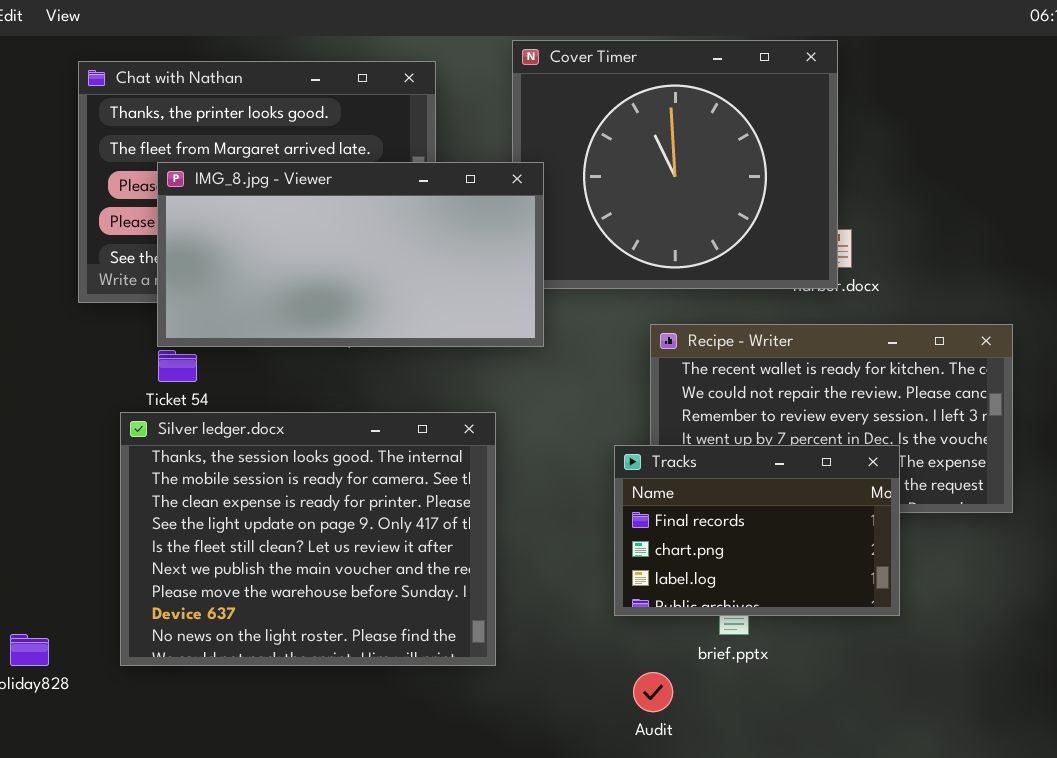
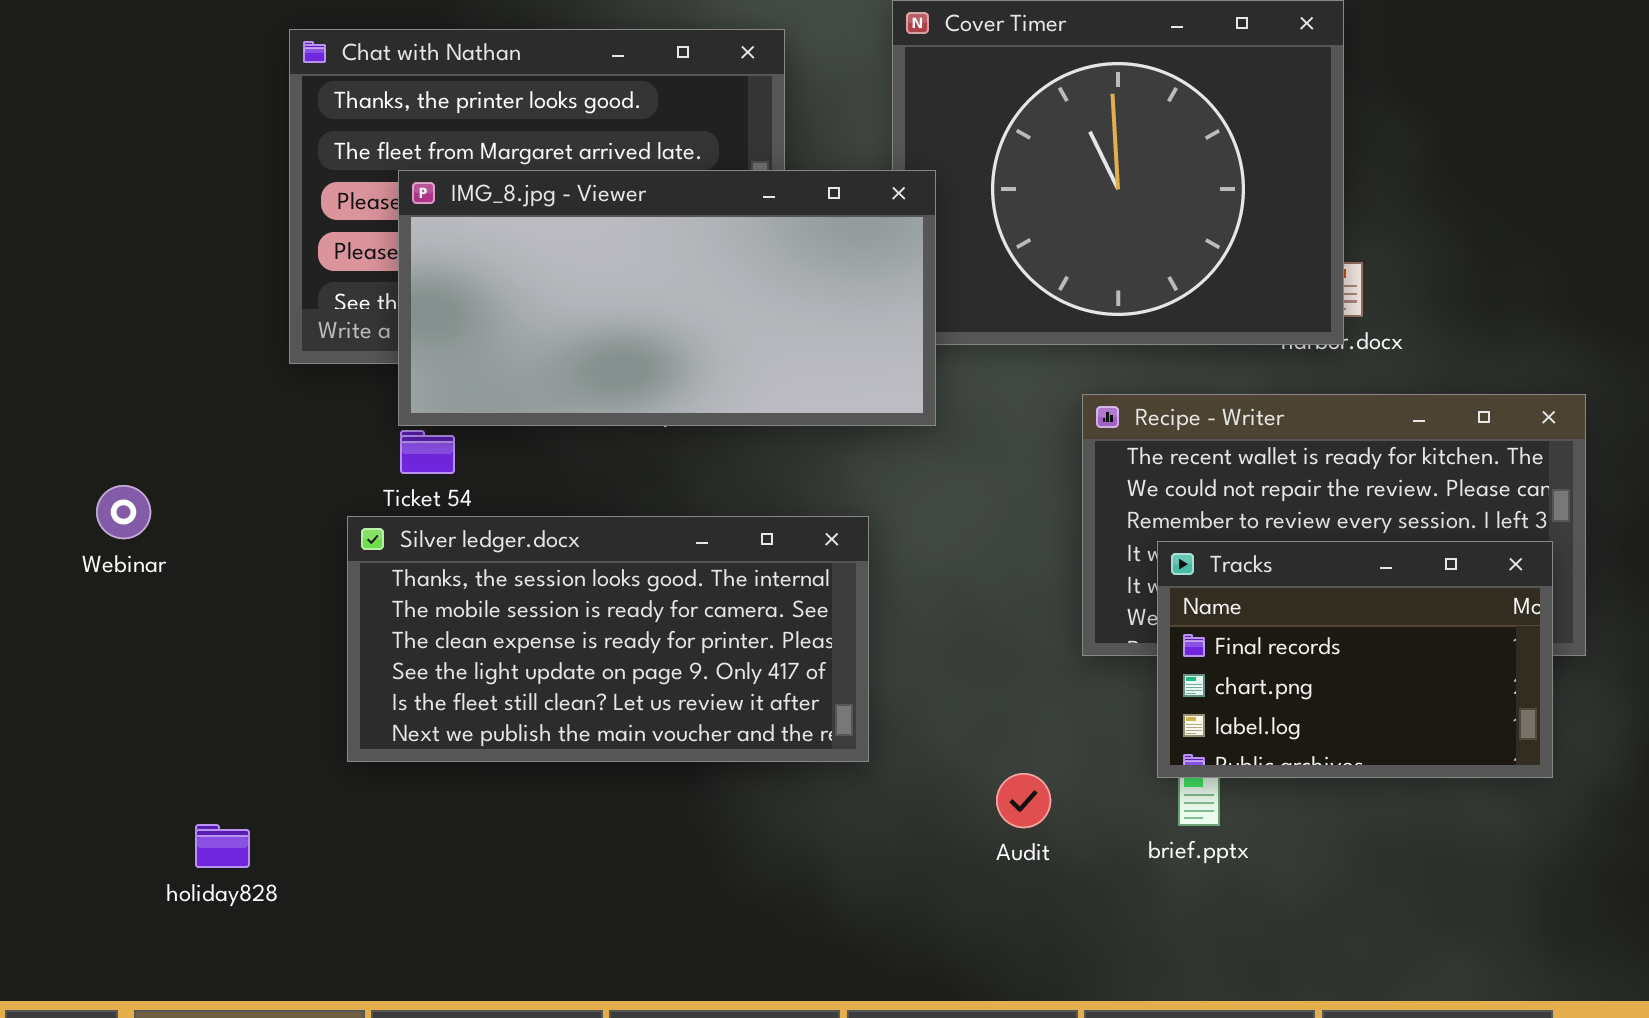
Silver ledger.docx: [120,412,496,666] -> [347,516,869,762], resized
Tracks: [614,445,900,616] -> [1157,541,1553,778], moved
Audit: [633,672,673,712] -> [996,773,1051,828], moved

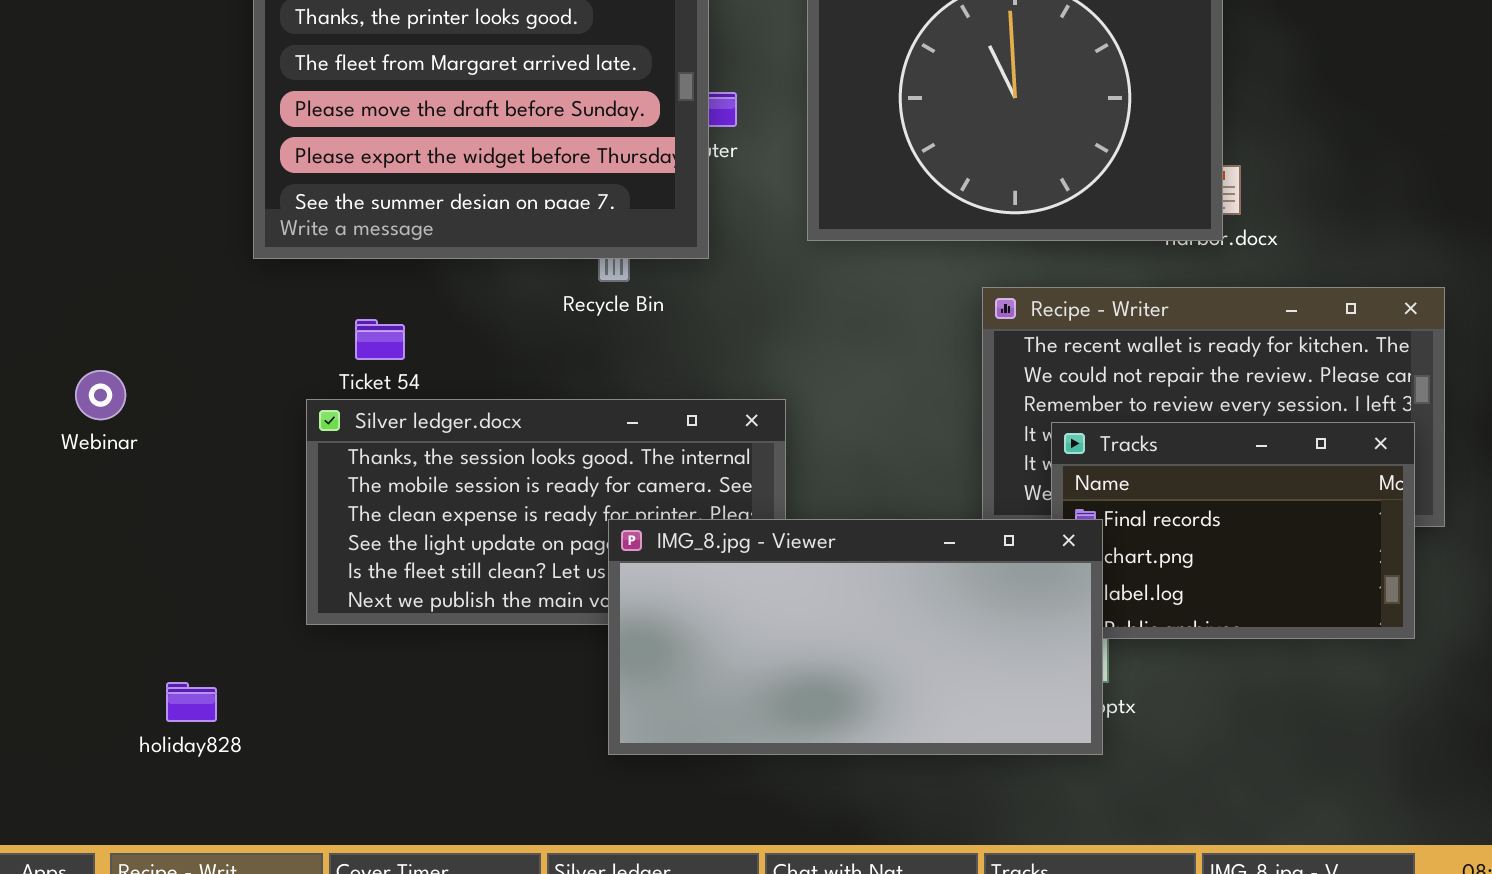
IMG_8.jpg - Viewer: [398,170,936,426] -> [608,519,1103,755], moved

